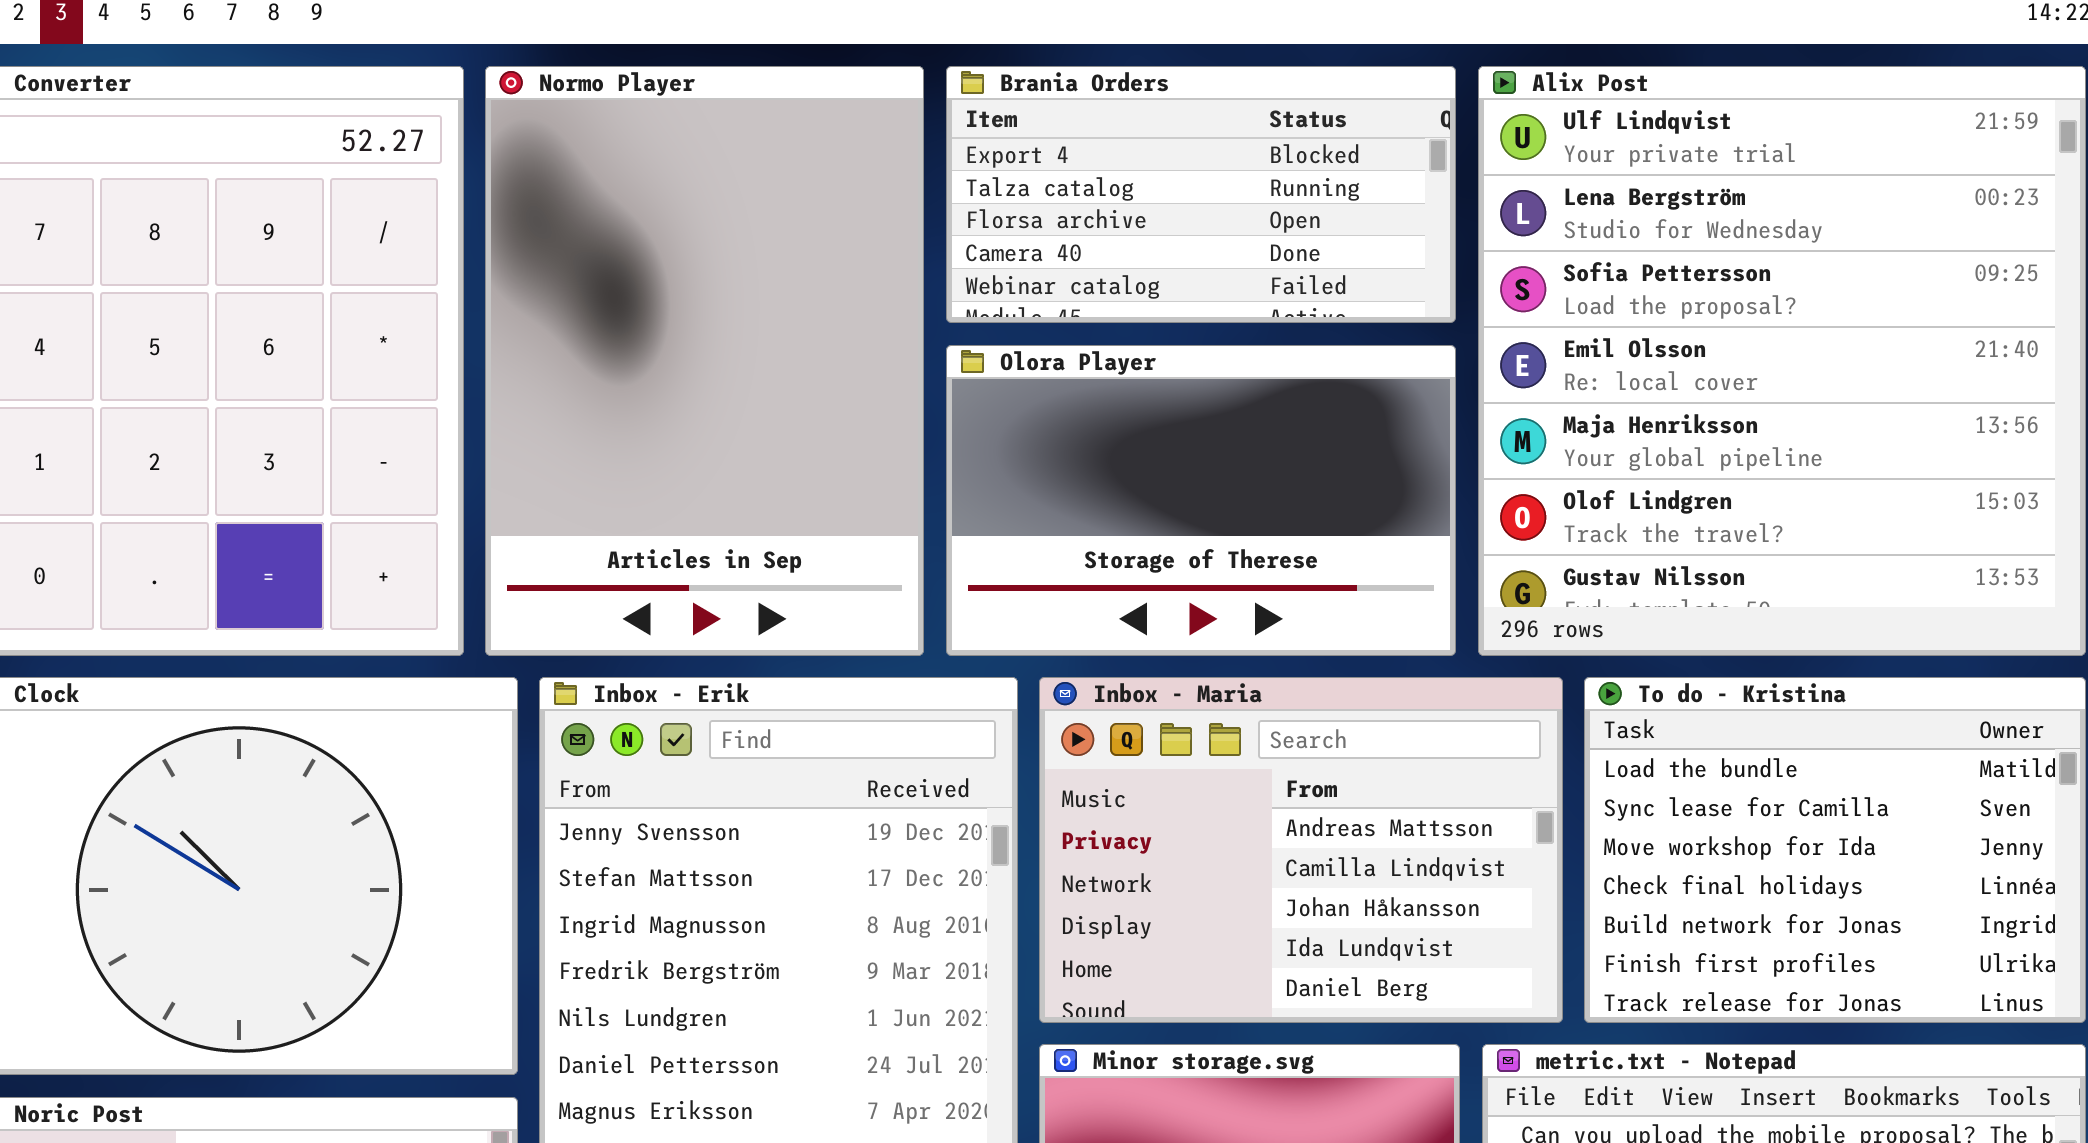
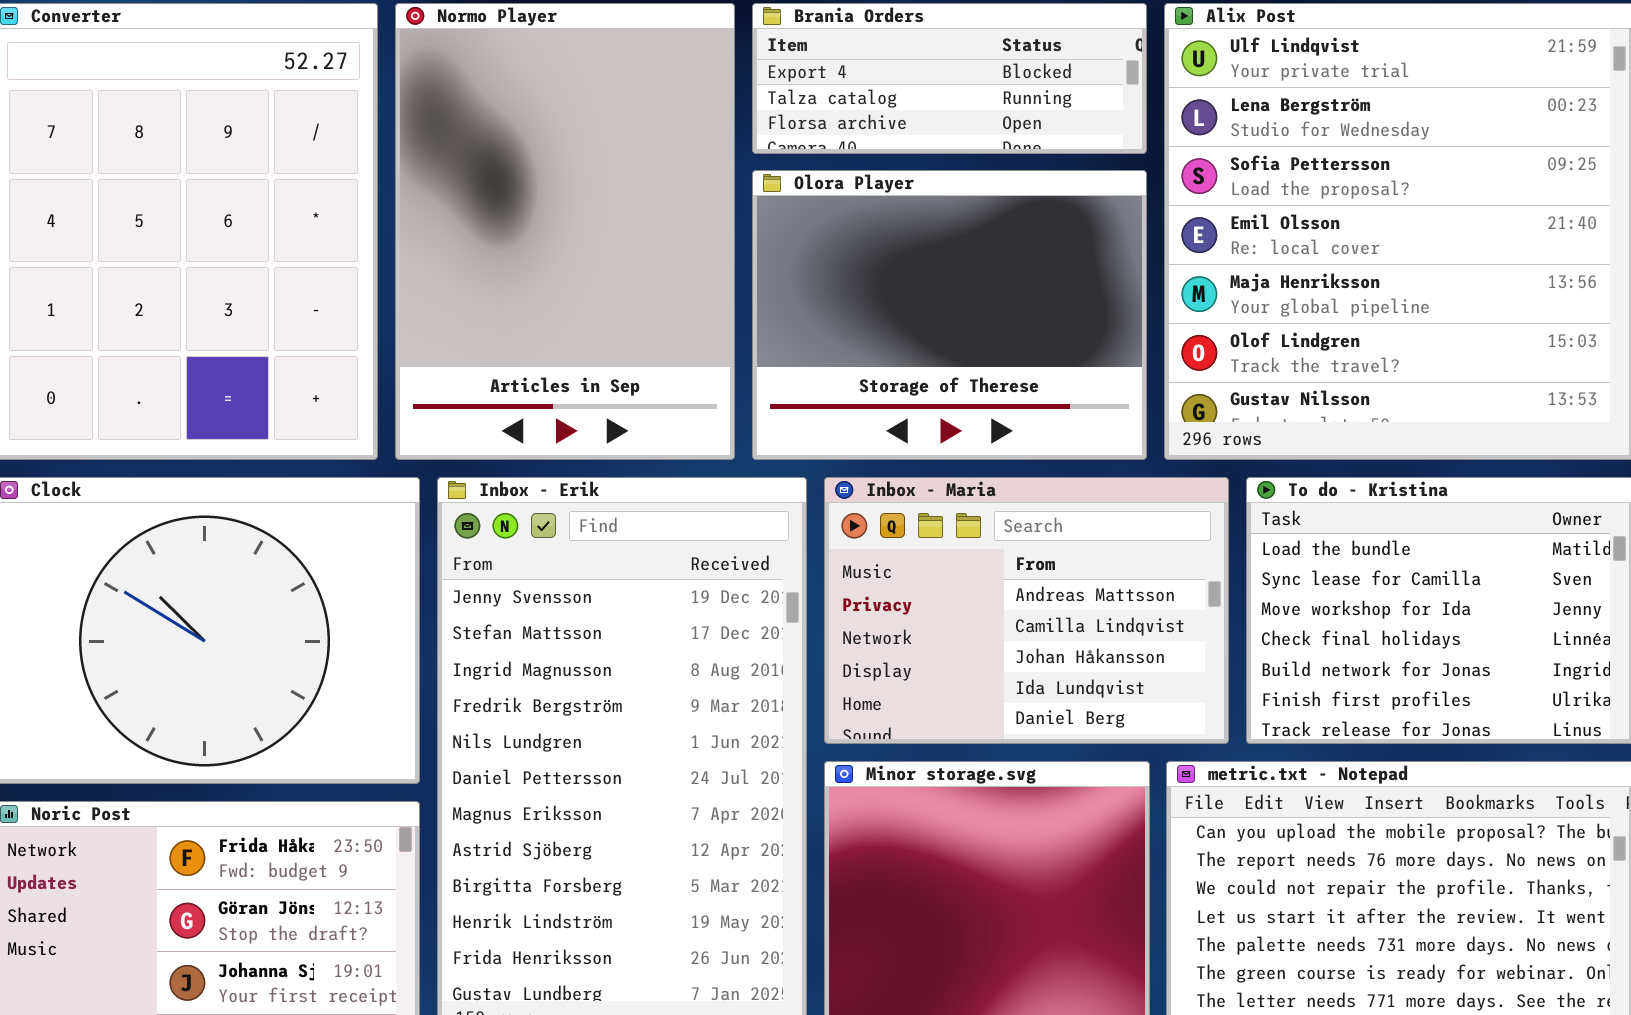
Brania Orders: [946,66,1456,323] -> [752,3,1147,154], resized
Olora Player: [946,345,1456,656] -> [752,170,1147,460], resized

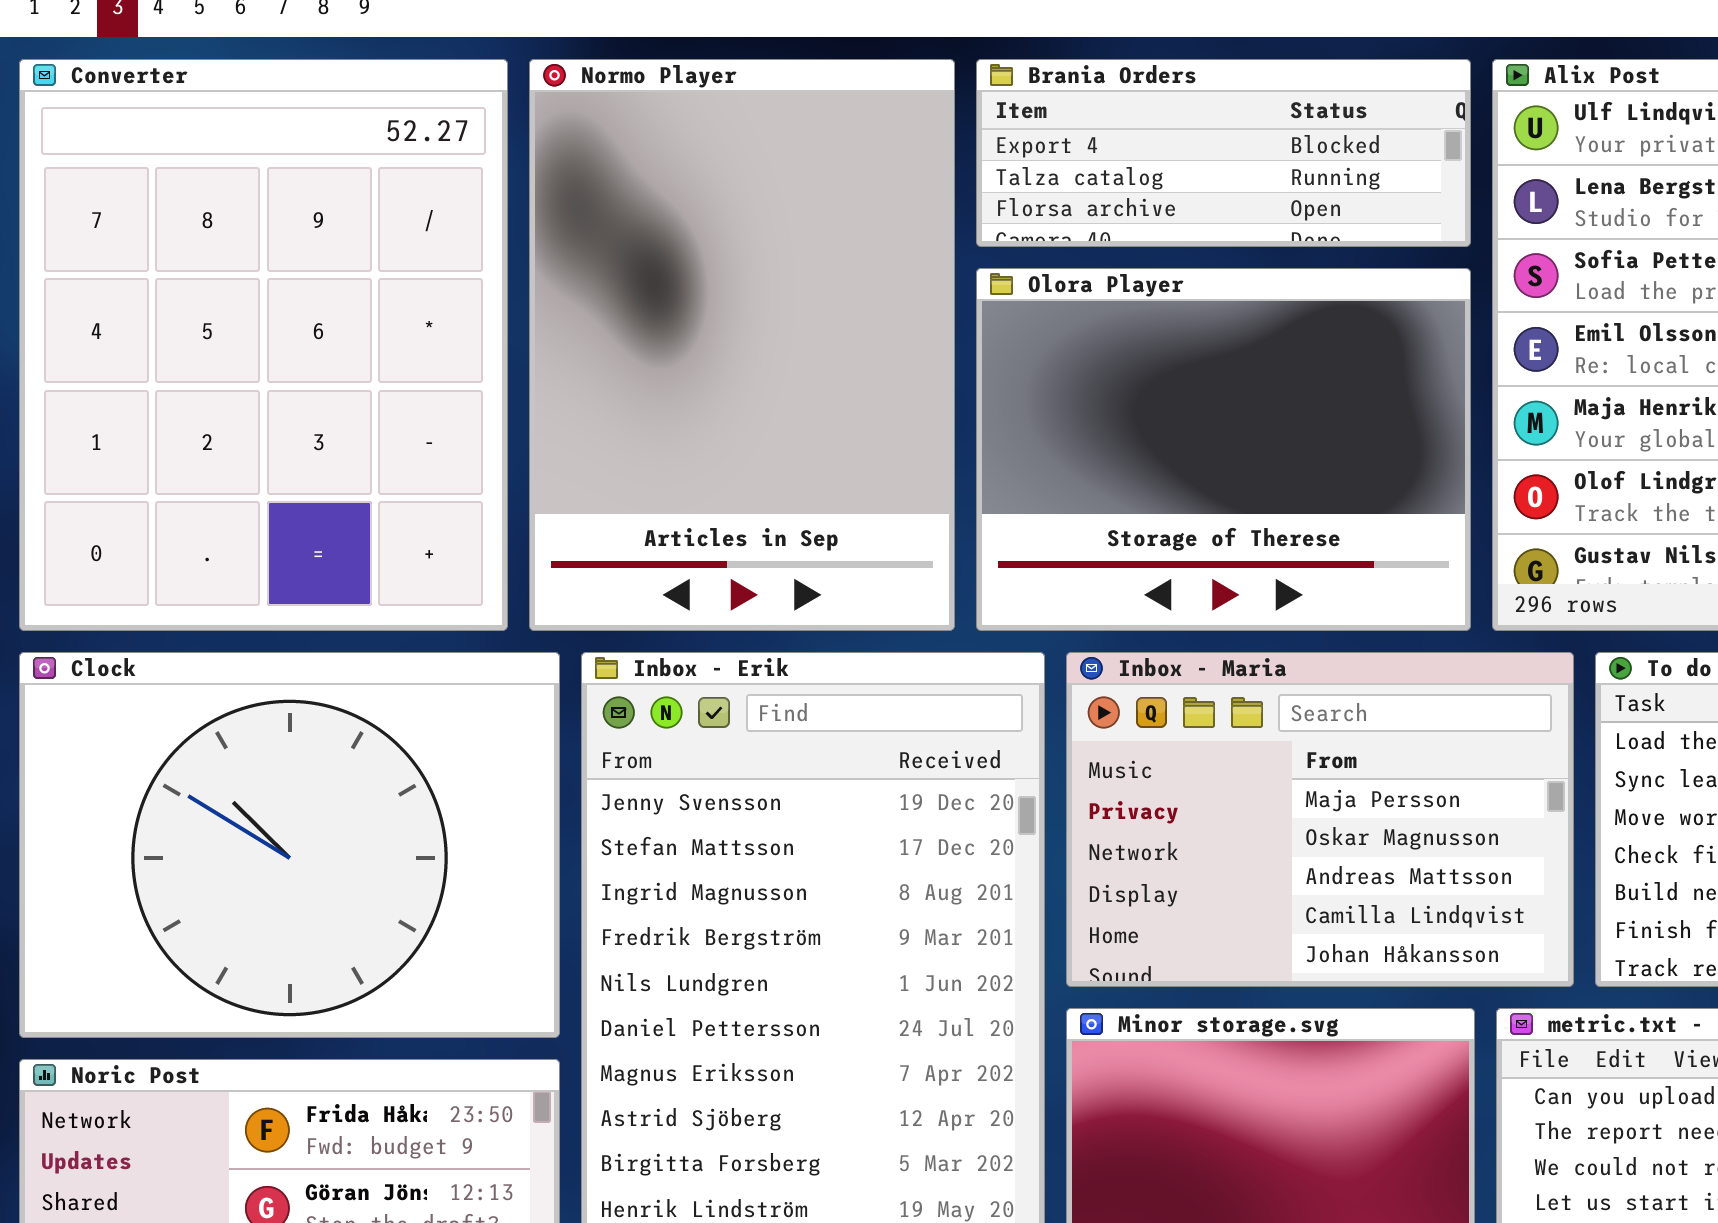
Inbox - Maria: [824,477,1229,744] -> [1066,652,1574,987], scrolled up 2 rows

